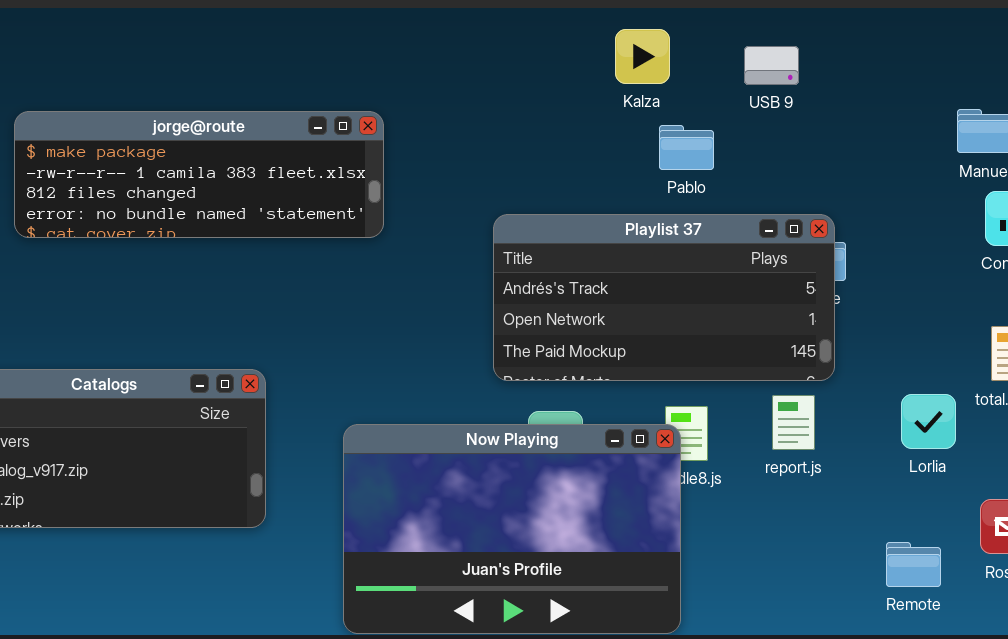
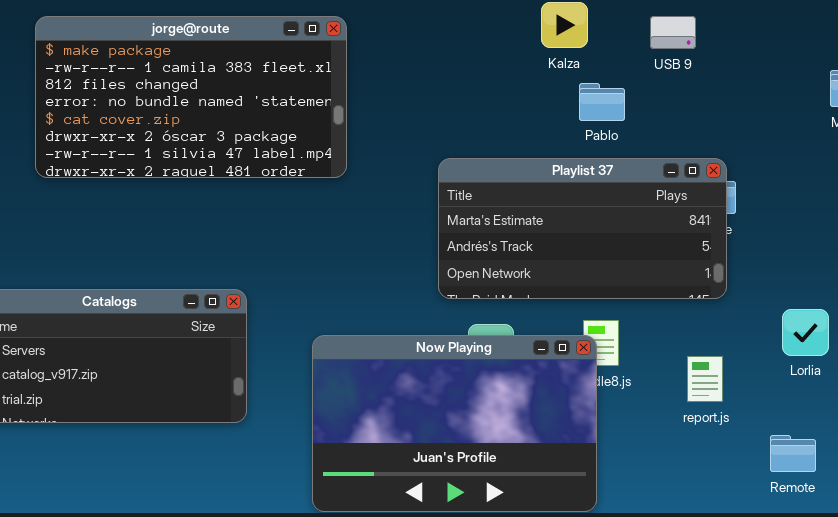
jorge@route: [14,111,384,238] -> [35,16,347,178], resized
Playlist 37: [493,214,835,381] -> [438,158,727,299], scrolled up 1 row
report.js: [772,395,815,450] -> [687,356,723,402], moved

